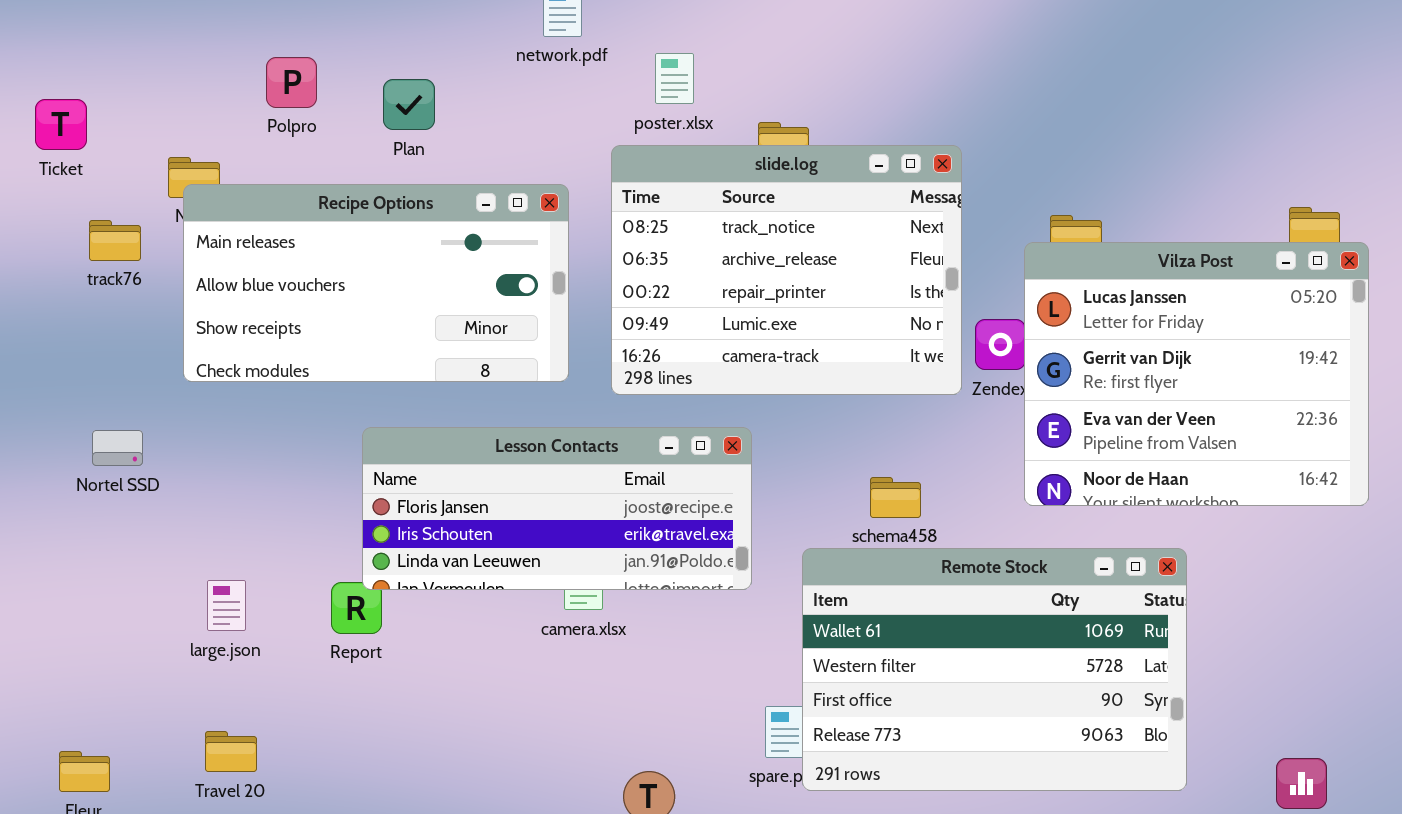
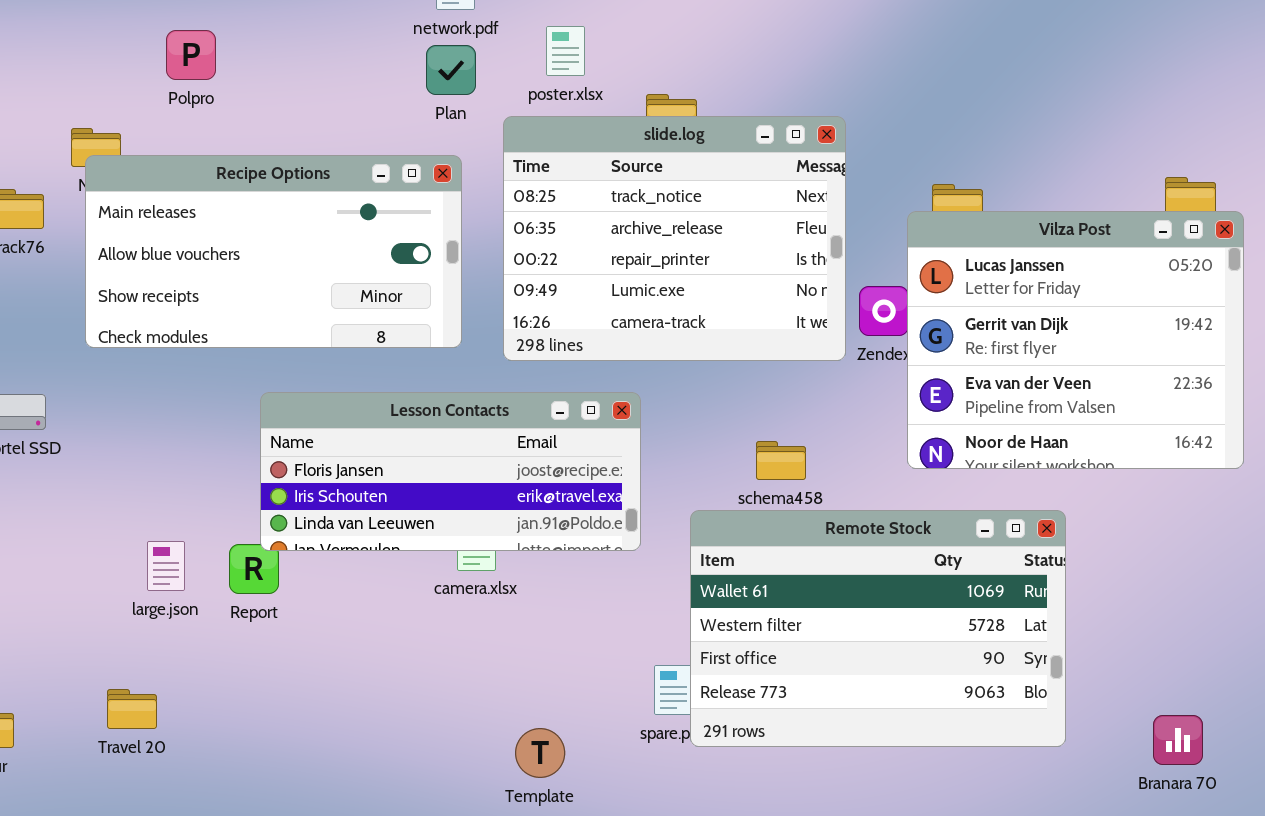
Plan: [383,79,435,130] -> [426,45,476,95], moved
large.json: [207,580,246,631] -> [147,541,185,591], moved

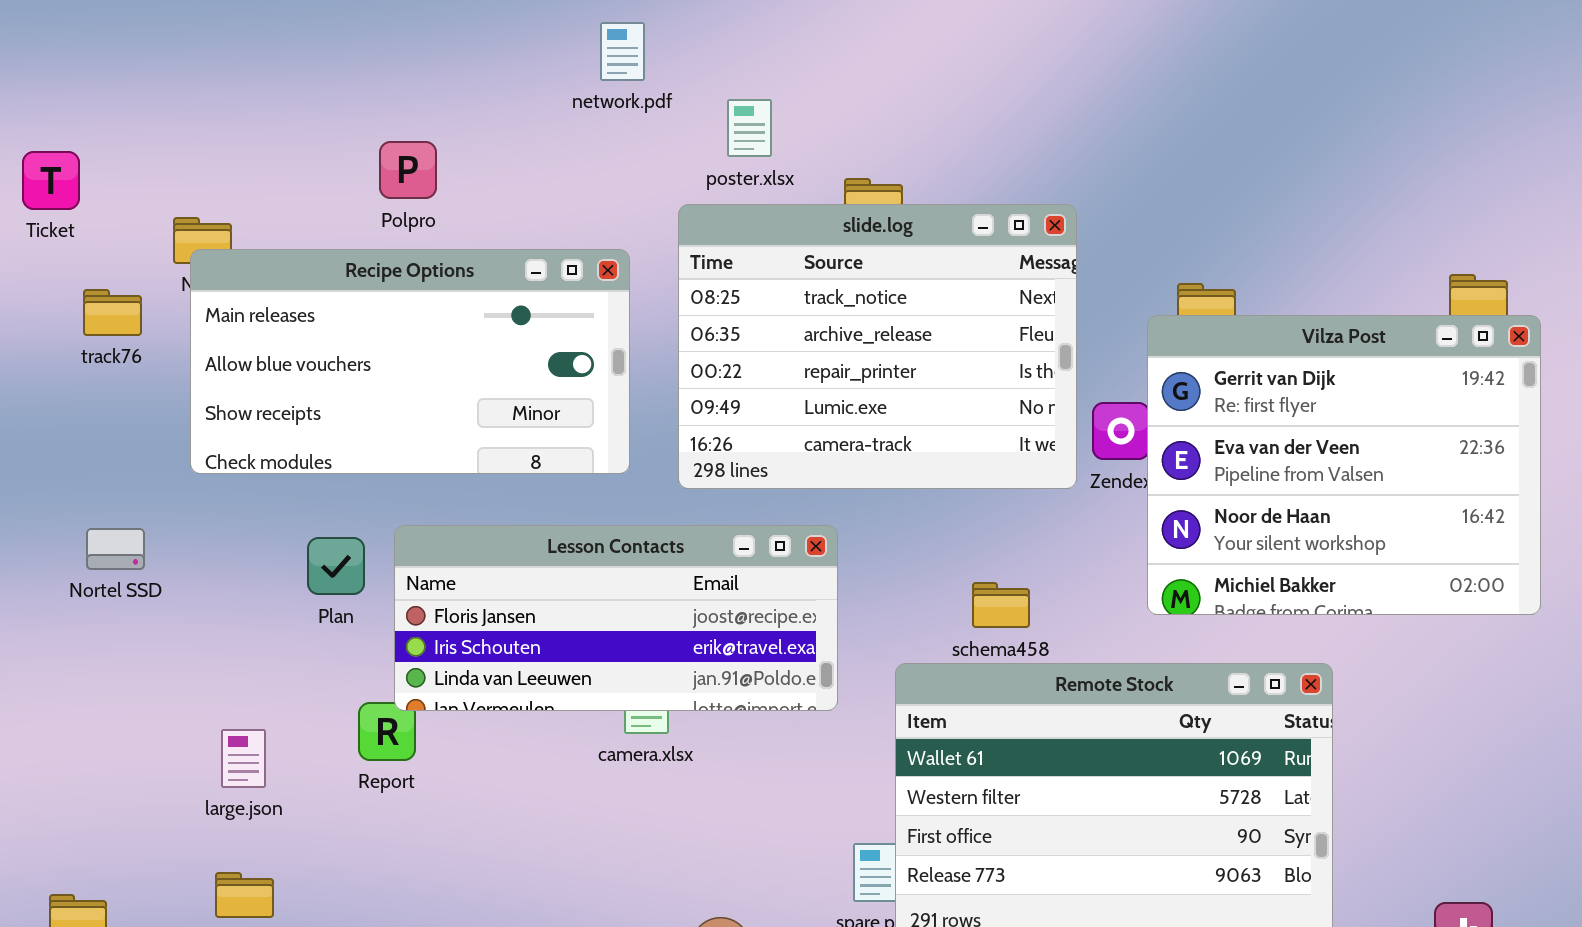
Polpro: [166,30,216,80] -> [379,141,437,199], moved
Plan: [426,45,476,95] -> [307,537,365,595], moved
Vilza Post: [907,211,1244,469] -> [1147,315,1541,615], scrolled down 1 row
large.json: [147,541,185,591] -> [221,729,266,788], moved

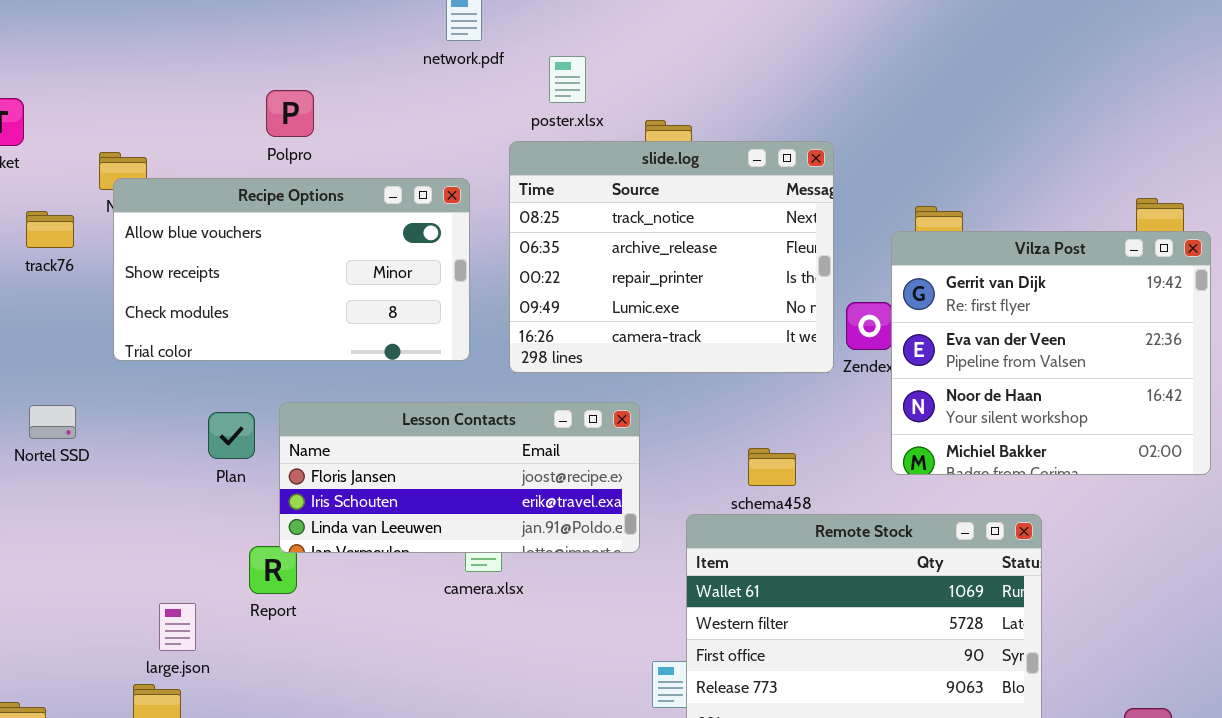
Recipe Options: [190,249,630,474] -> [113,178,470,361], scrolled down 1 row
large.json: [221,729,266,788] -> [159,603,196,651], moved

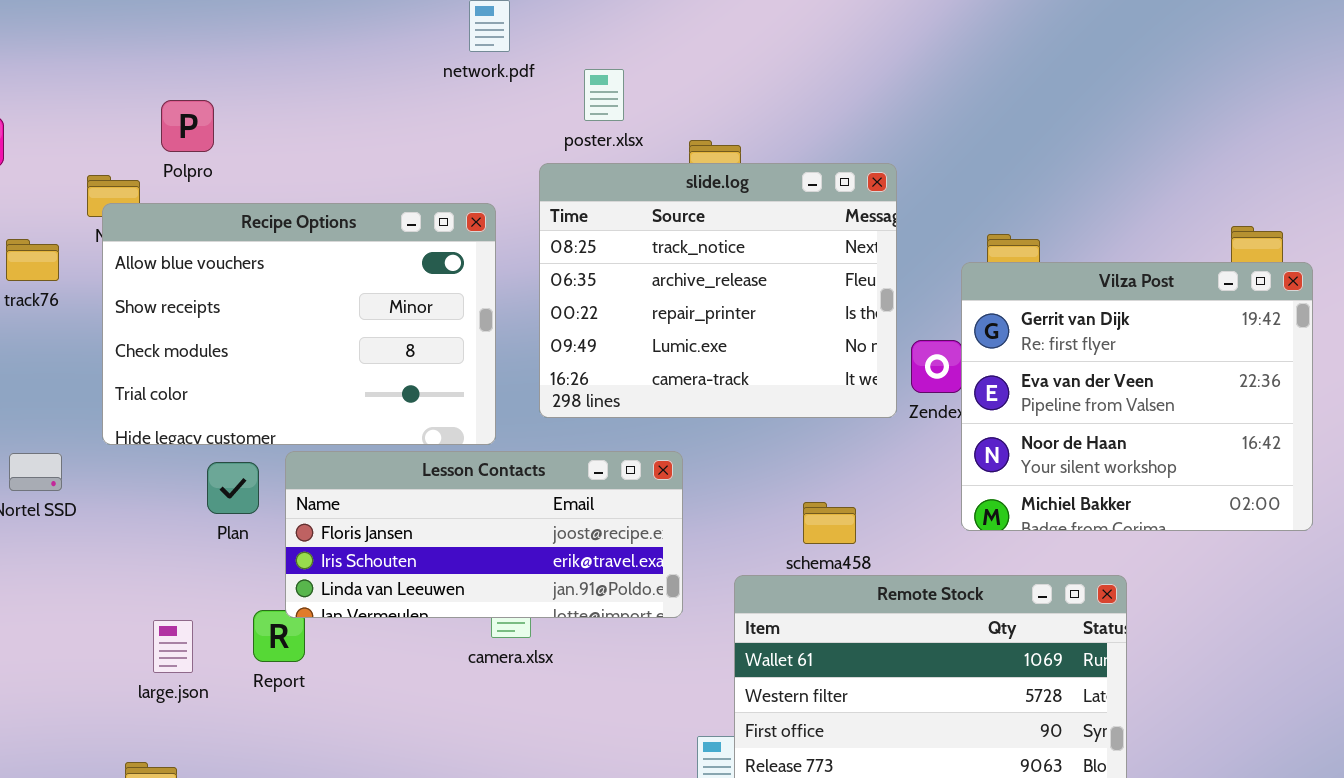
Polpro: [266,90,314,137] -> [161,100,214,152], moved
Recipe Options: [113,178,470,361] -> [102,203,496,445], resized
large.json: [159,603,196,651] -> [153,620,193,673], moved

